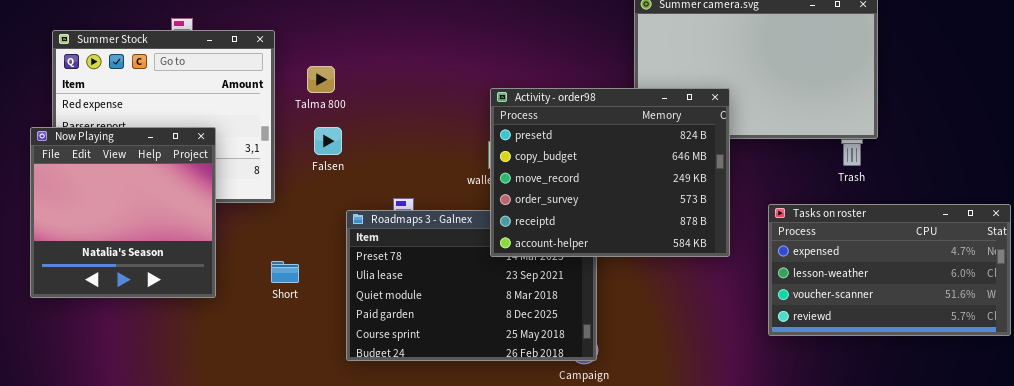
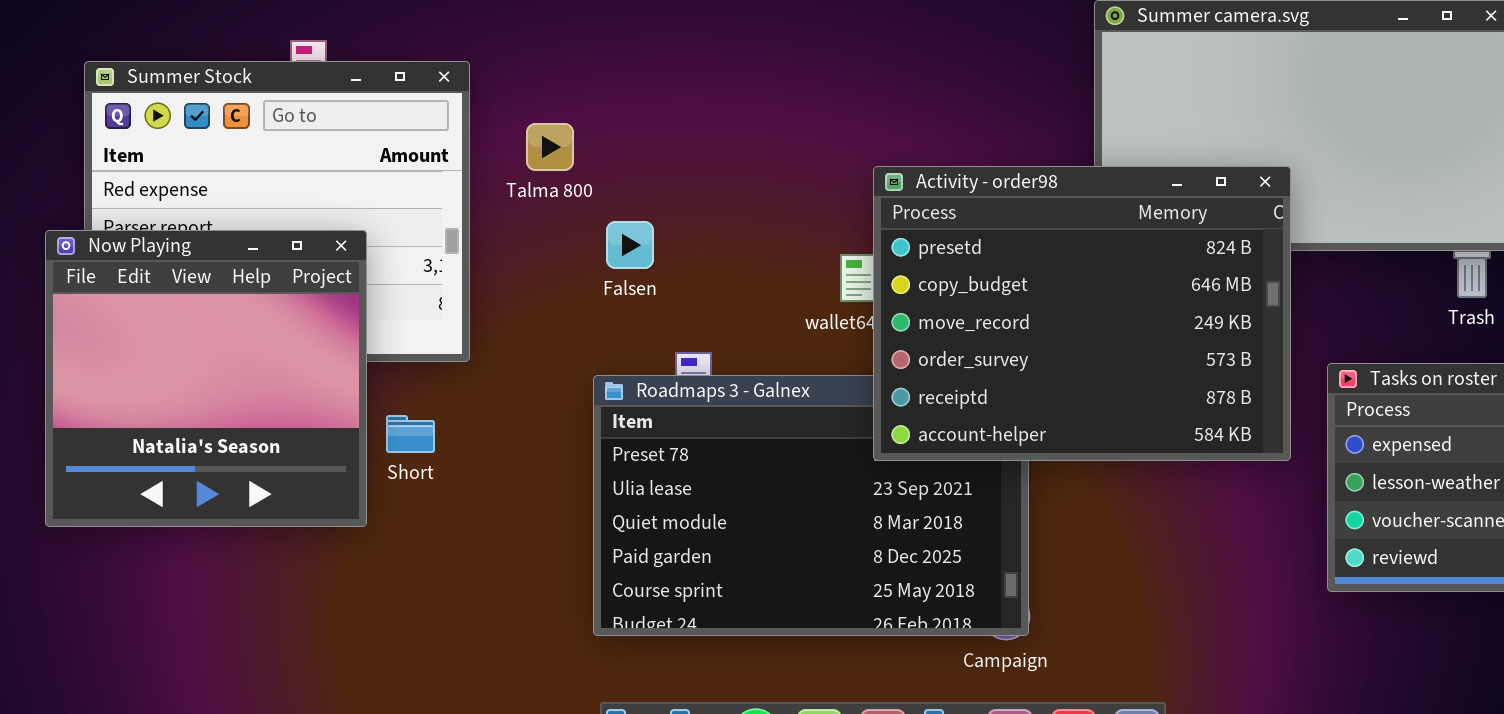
Activity - order98: [490,88,730,257] -> [873,166,1291,461], moved
Falsen: [314,127,342,155] -> [606,221,654,269], moved
Short: [271,261,299,283] -> [386,415,435,453], moved

